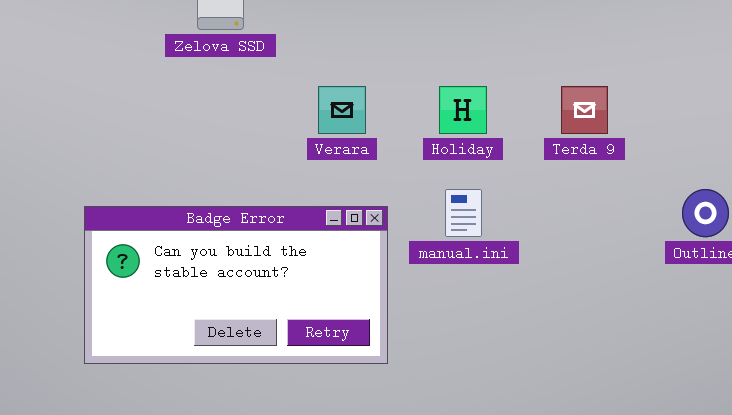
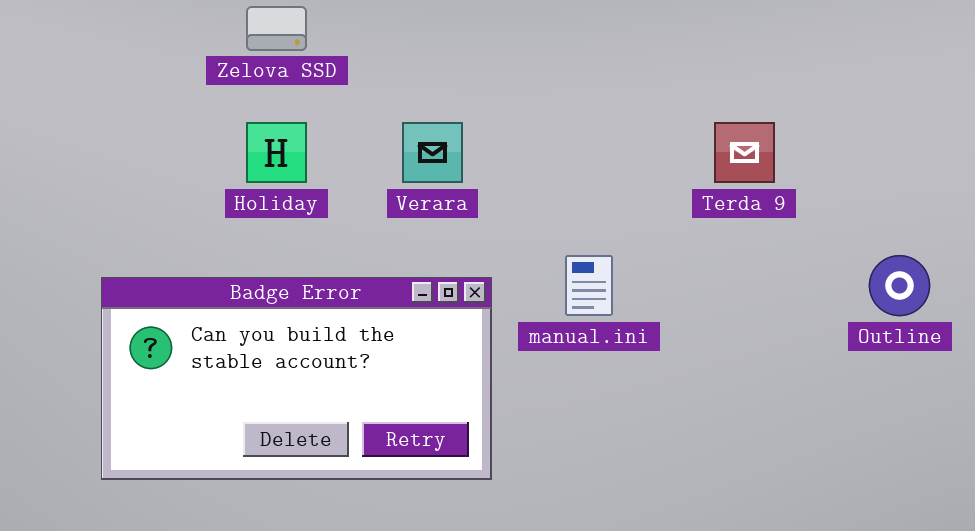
Holiday: [439,86,487,134] -> [246,122,307,183], moved

